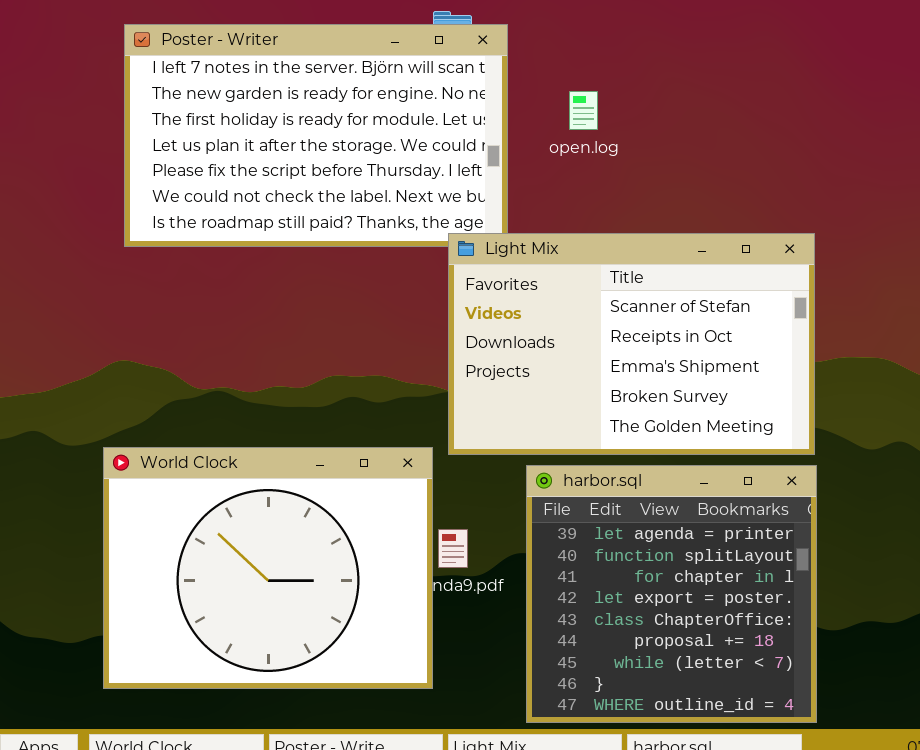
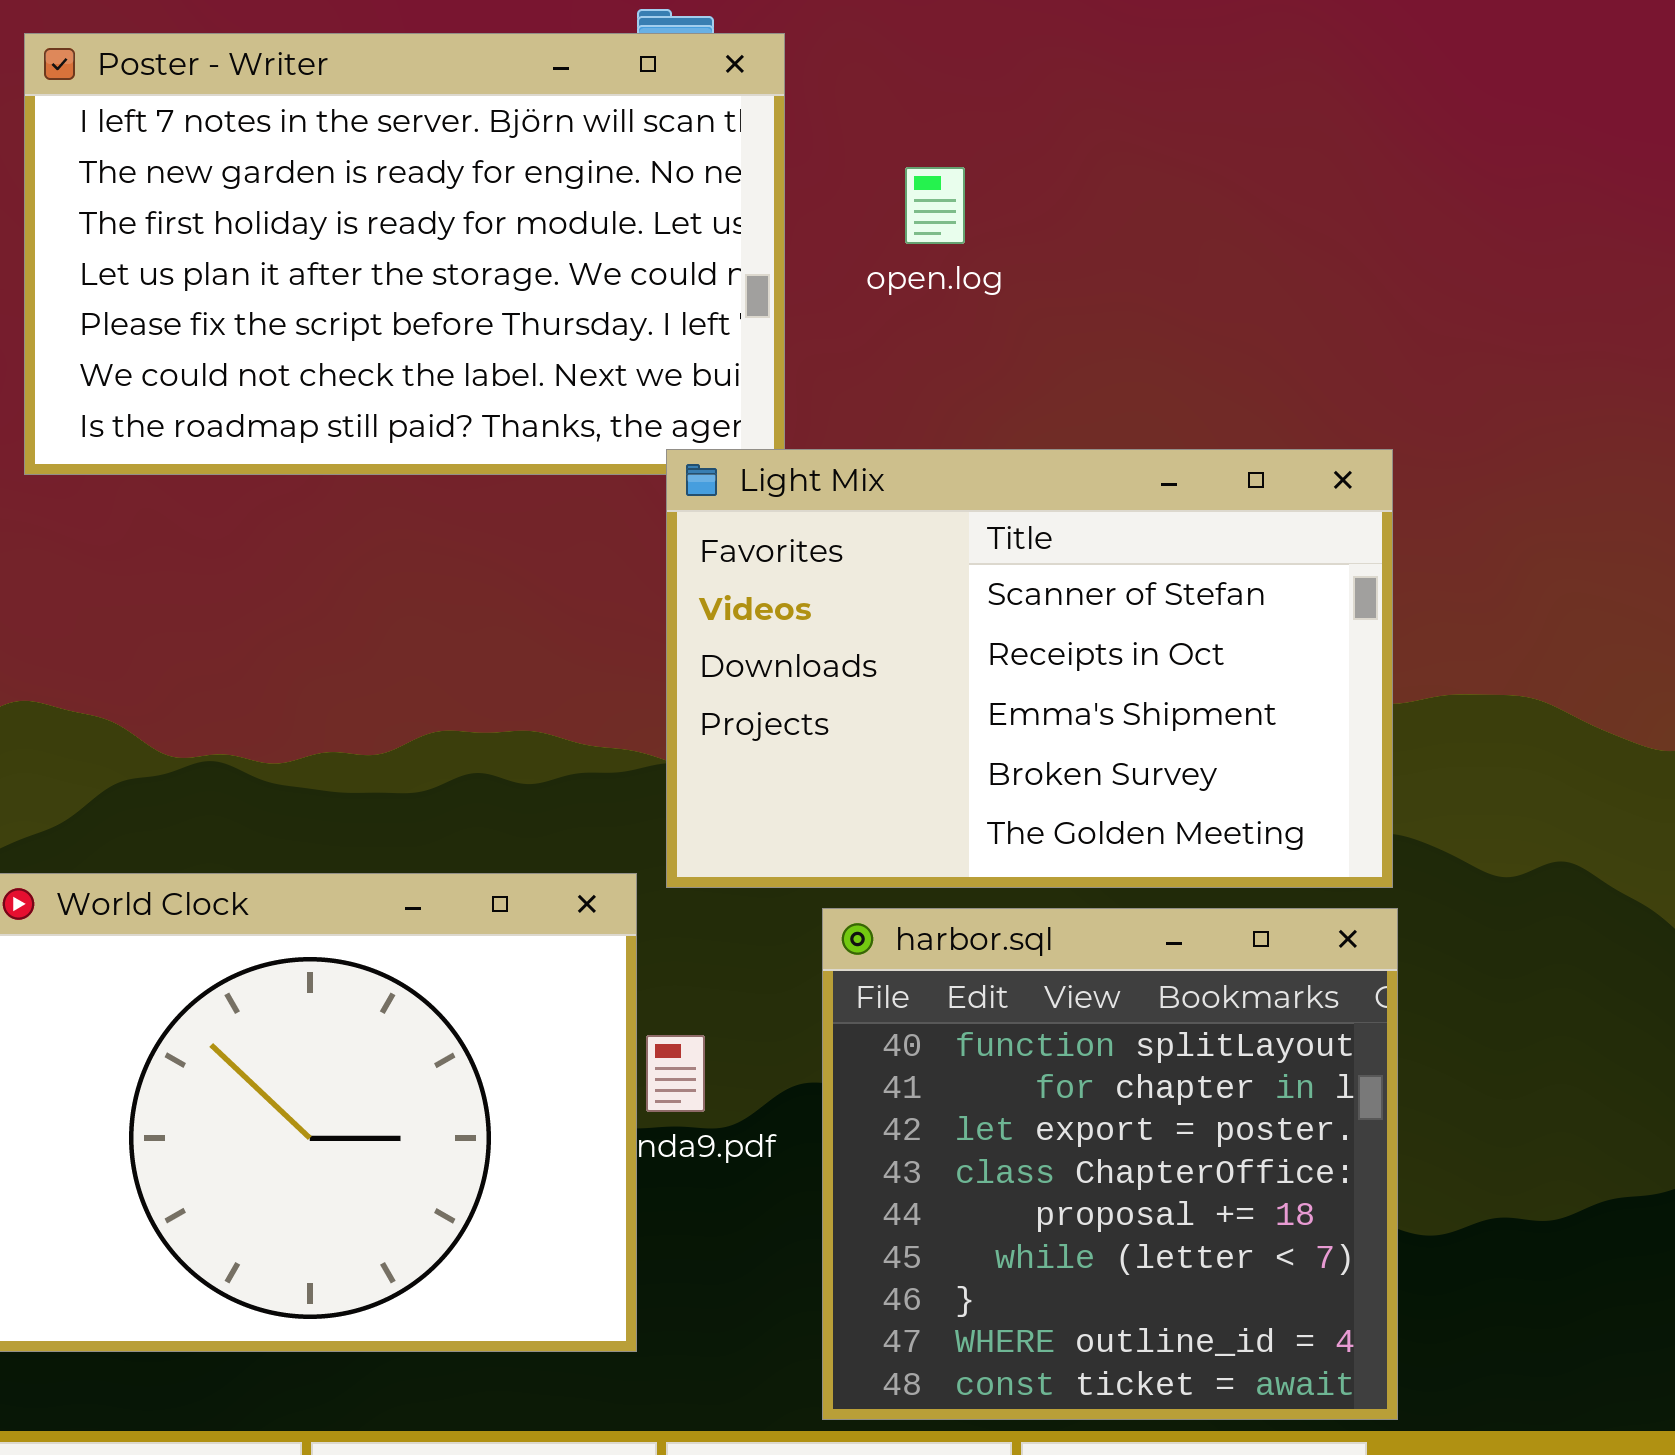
harbor.sql: [526,465,817,723] -> [822,908,1398,1420], scrolled down 1 row

